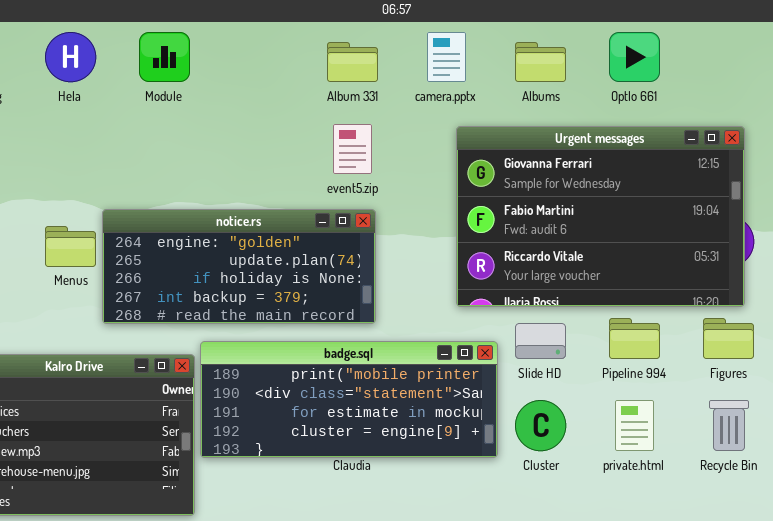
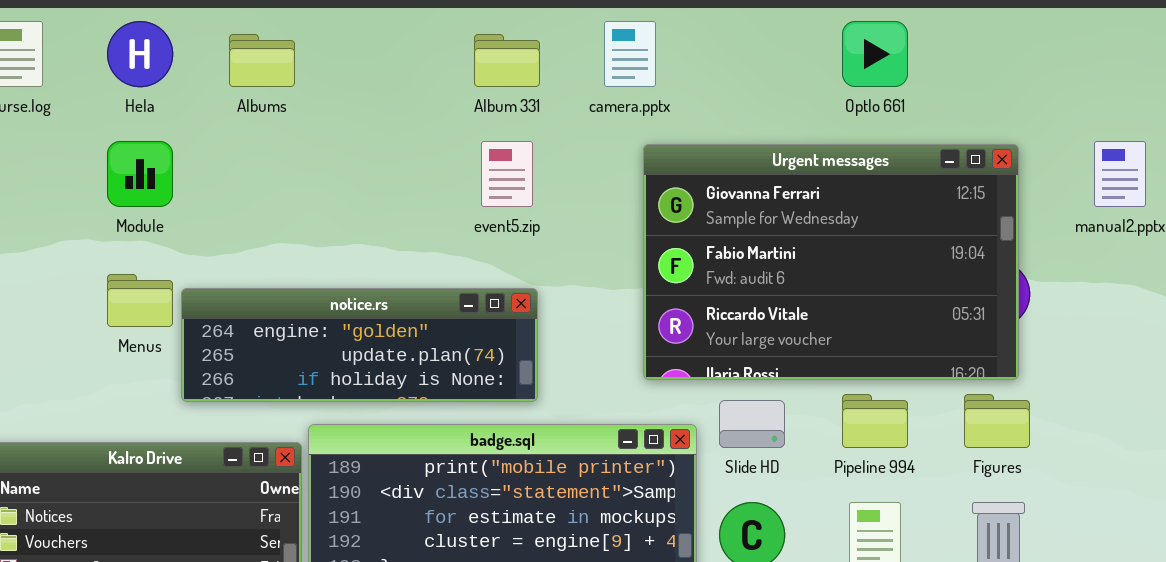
Module: [139,32,190,82] -> [107,141,173,207], moved
Albums: [515,42,566,82] -> [229,34,295,87], moved
notice.rs: [102,209,376,324] -> [181,288,538,402], resized

